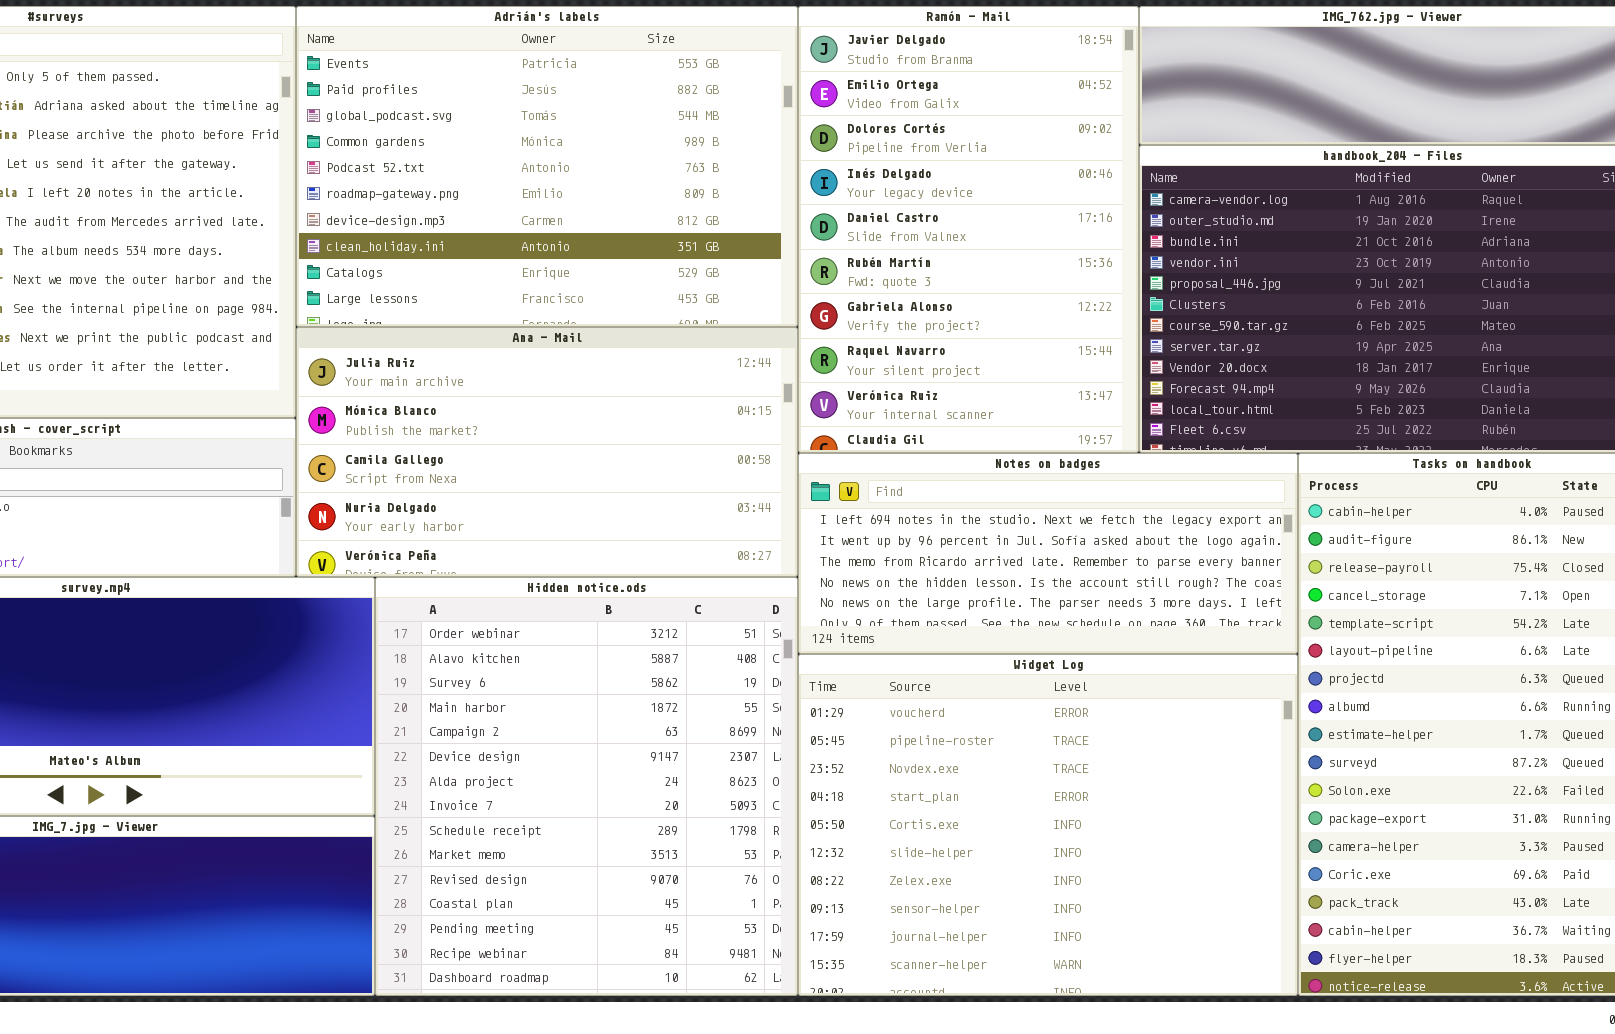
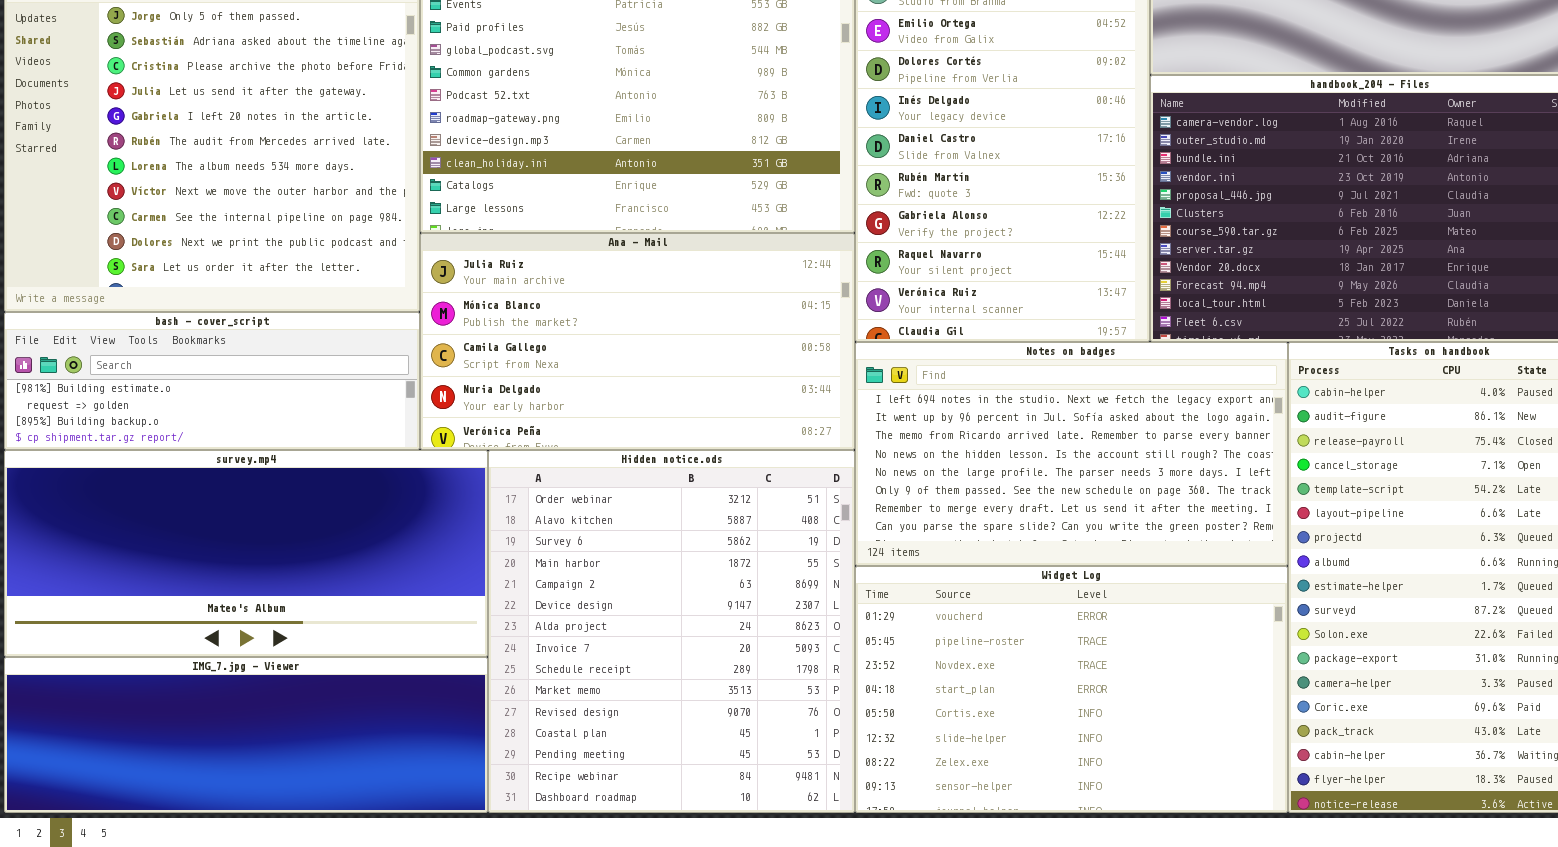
Notes on badges: [798,453,1298,654] -> [855,342,1288,566], resized
Widget Log: [798,654,1298,996] -> [855,566,1288,813], resized

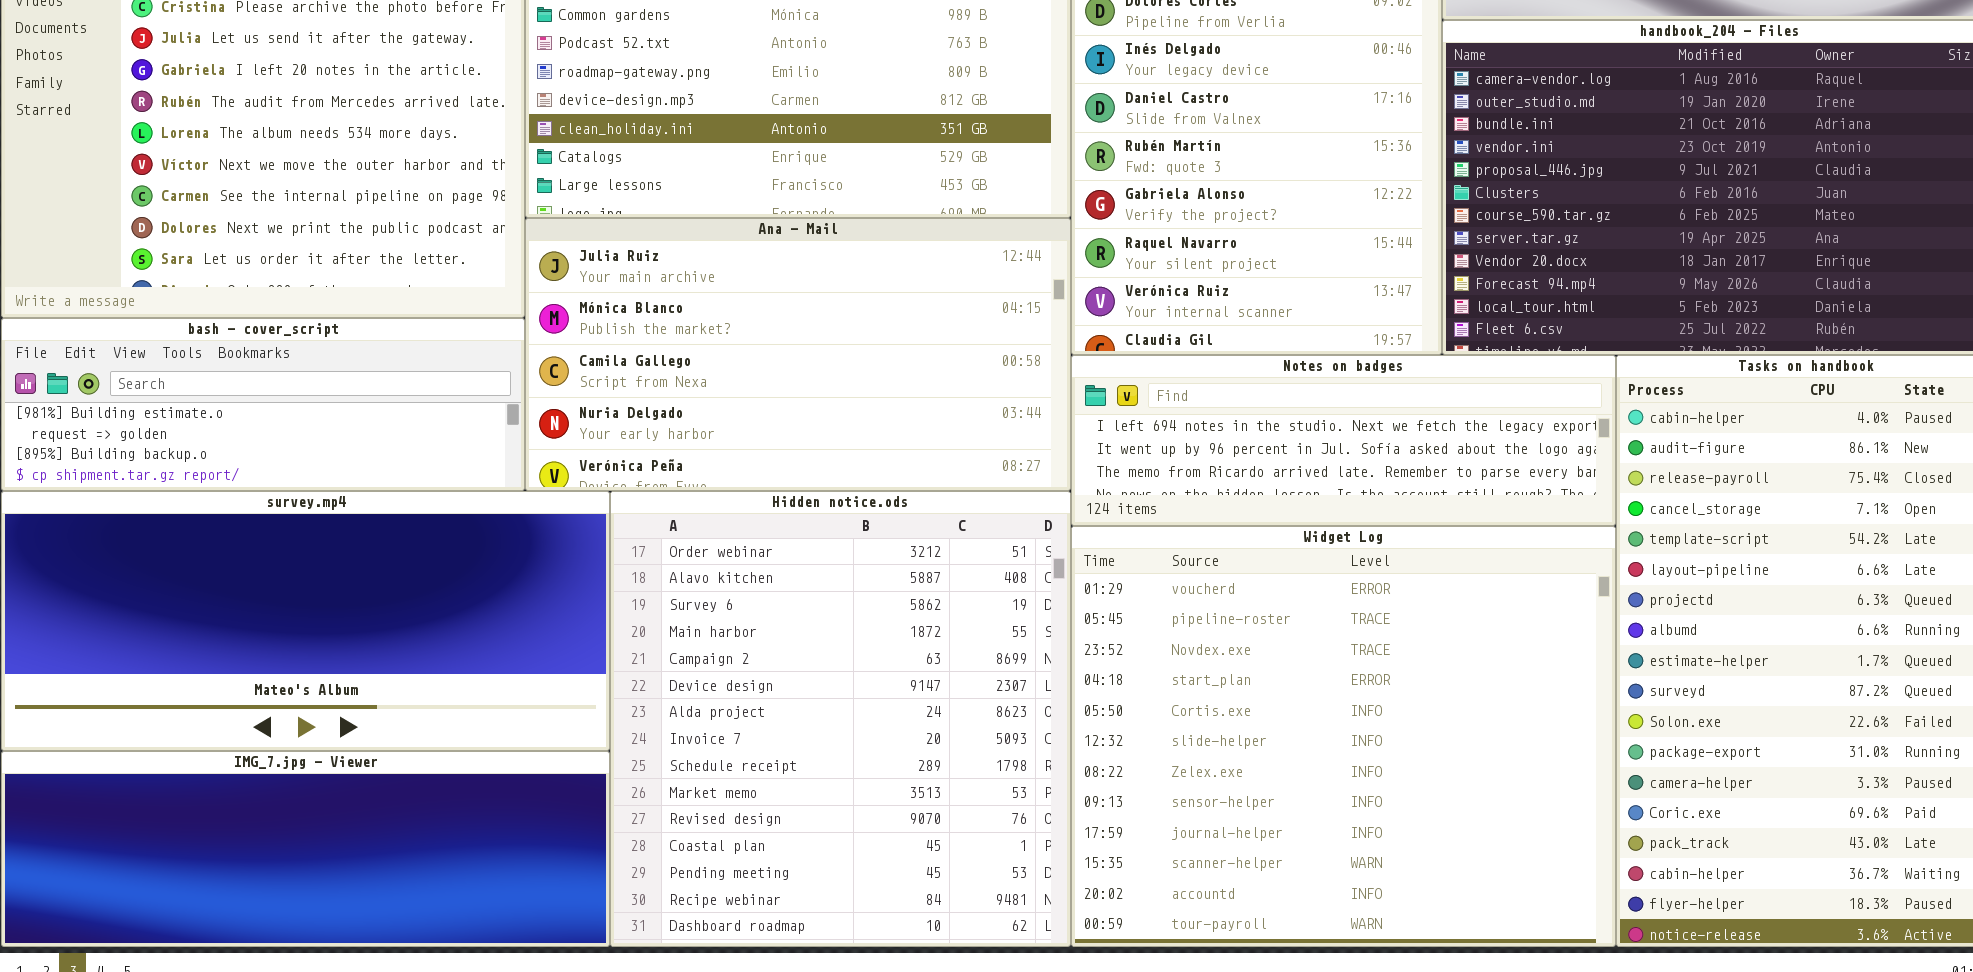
Notes on badges: [855,342,1288,566] -> [1071,355,1616,526], resized
Widget Log: [855,566,1288,813] -> [1071,526,1616,947], resized

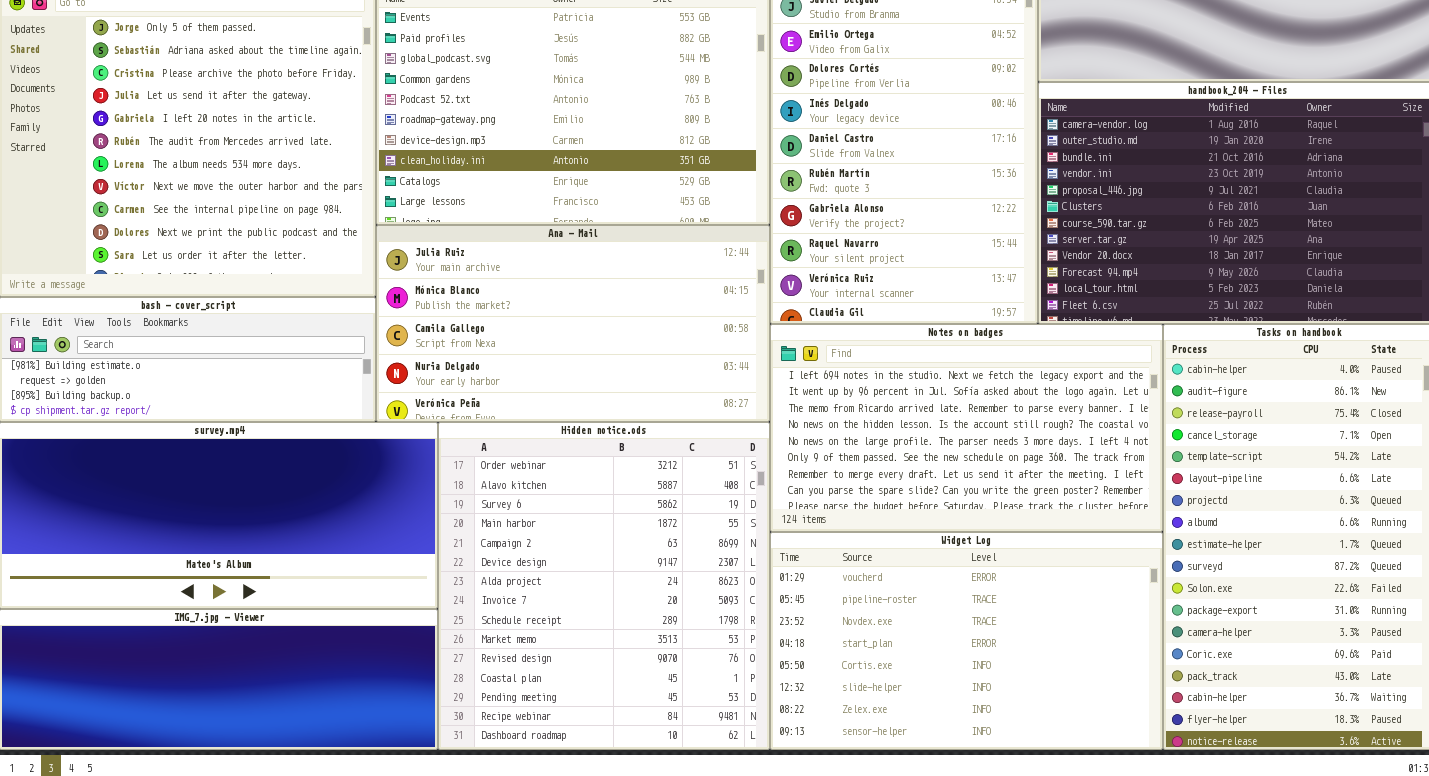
Notes on badges: [1071,355,1616,526] -> [770,324,1163,532], resized
Widget Log: [1071,526,1616,947] -> [770,532,1163,750], resized

